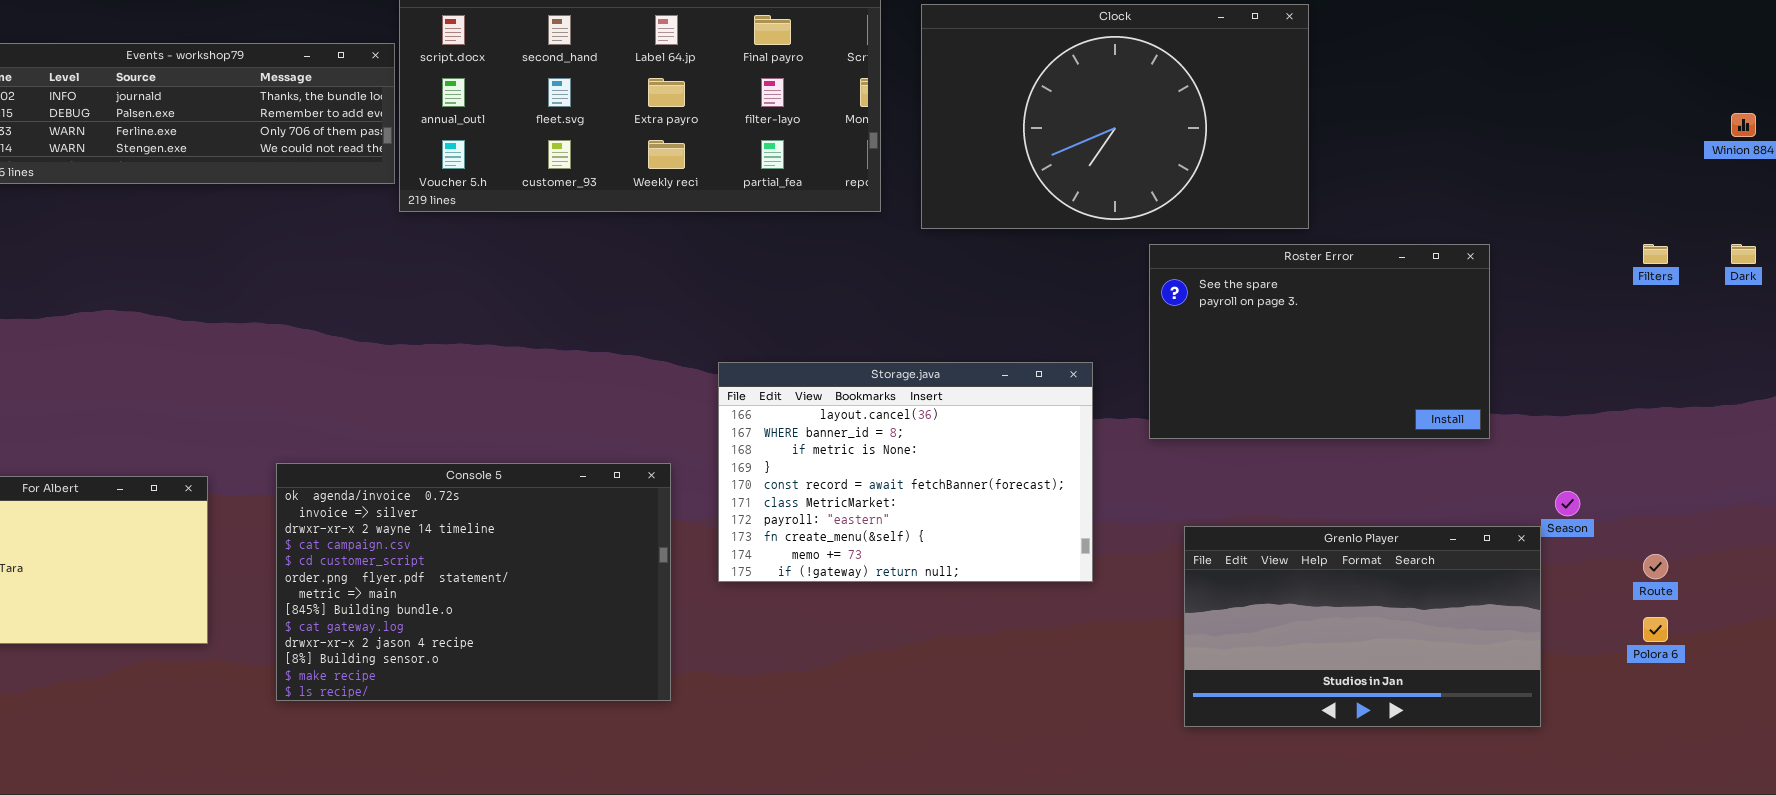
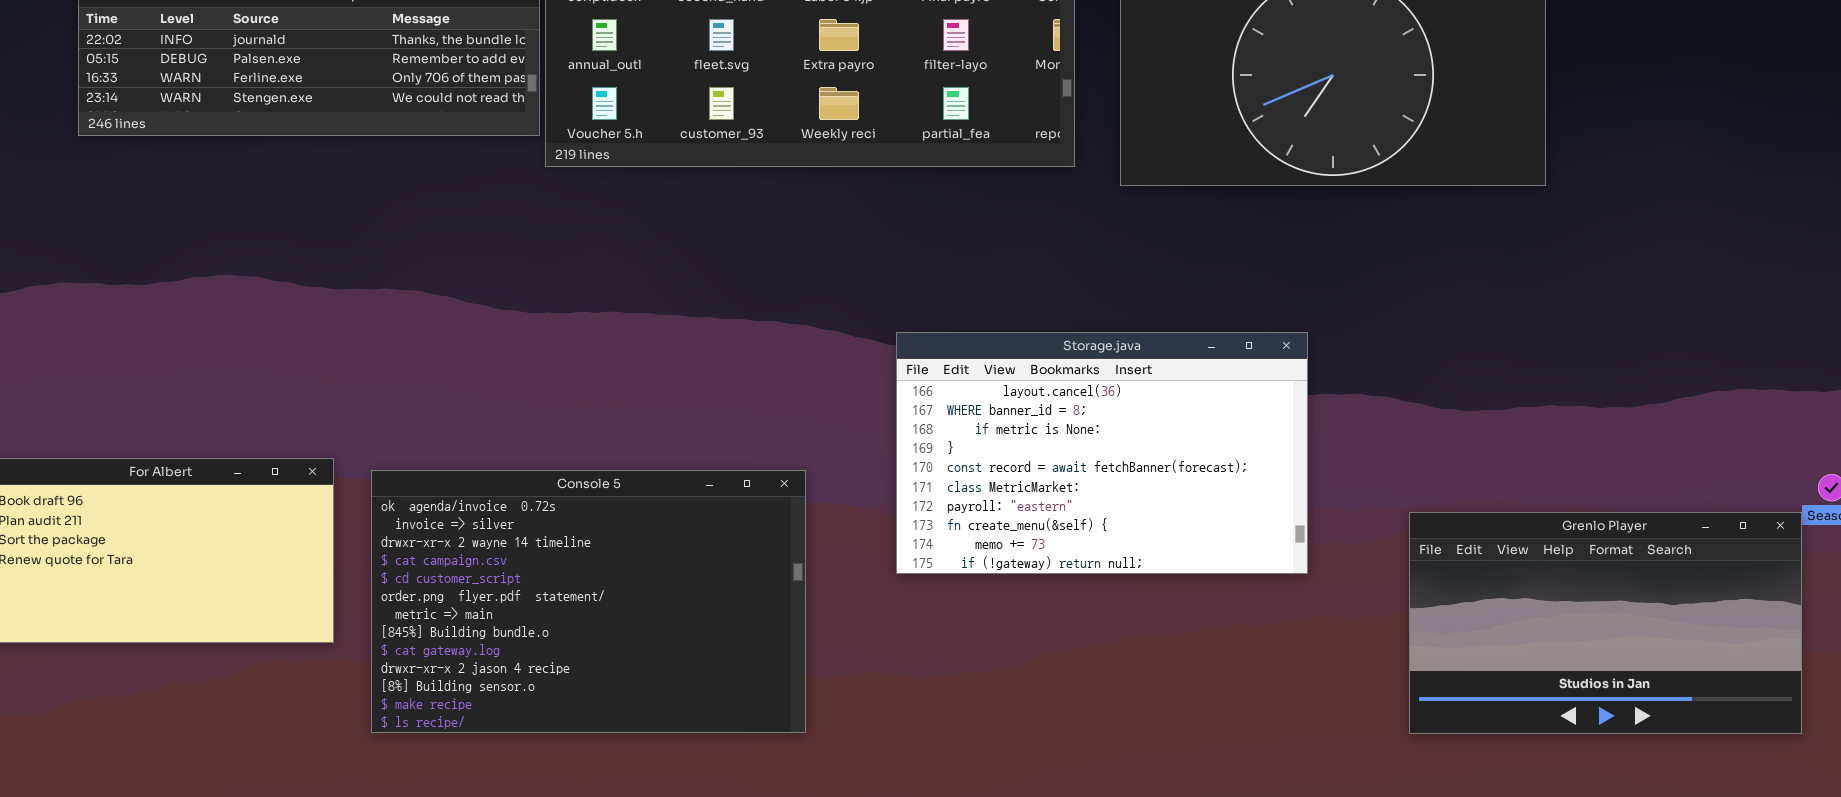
Roster Error: [1149,244,1490,439] -> none, closed
Console 5: [276,463,671,701] -> [371,470,806,733], moved

